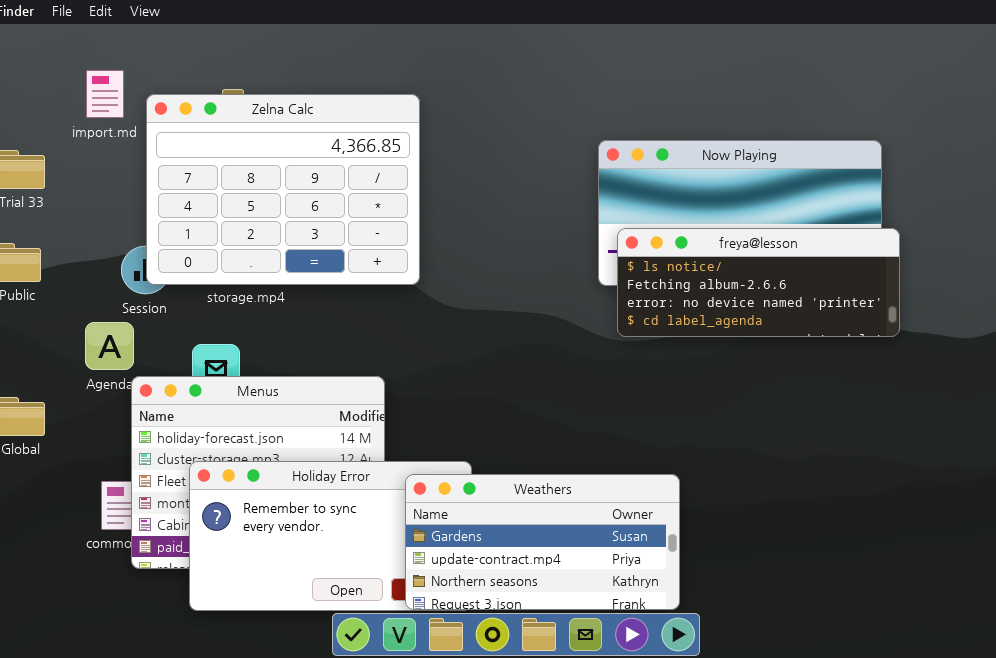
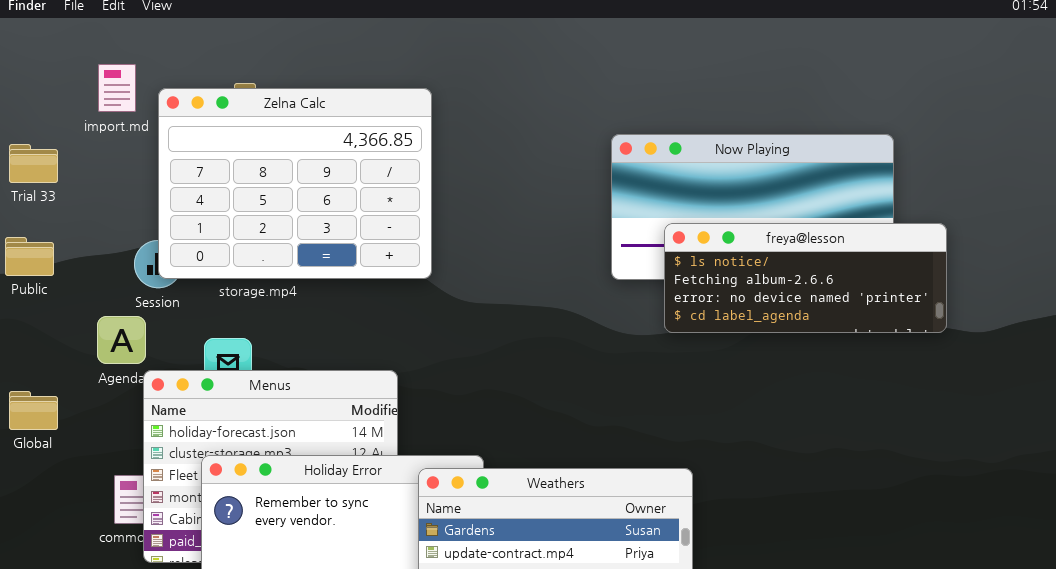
freya@lesson: [617,228,900,337] -> [664,223,947,333], moved

